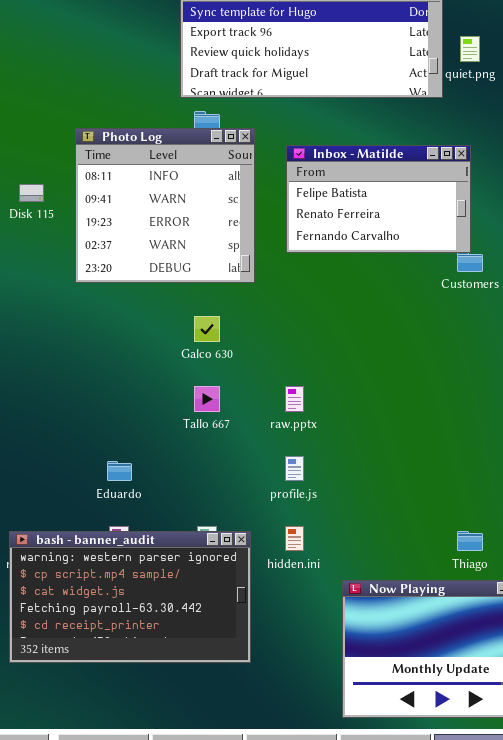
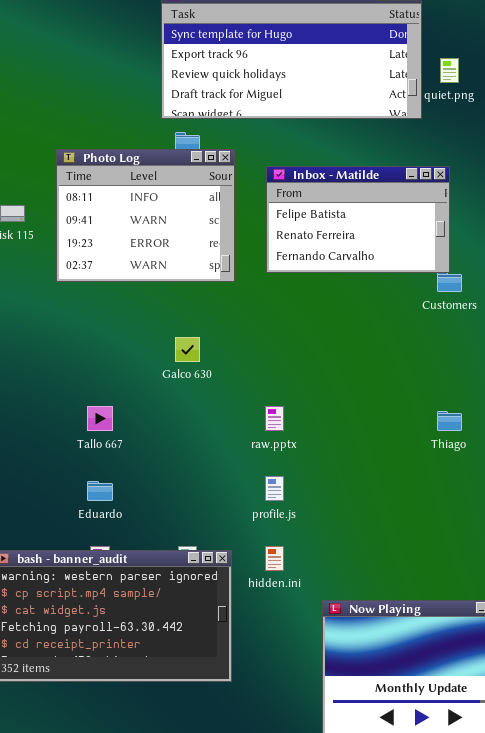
Photo Log: [75,128,255,283] -> [56,149,235,282], resized
Tallo 667: [194,386,220,412] -> [87,406,113,431], moved
Thiago: [457,531,483,551] -> [437,411,462,431], moved

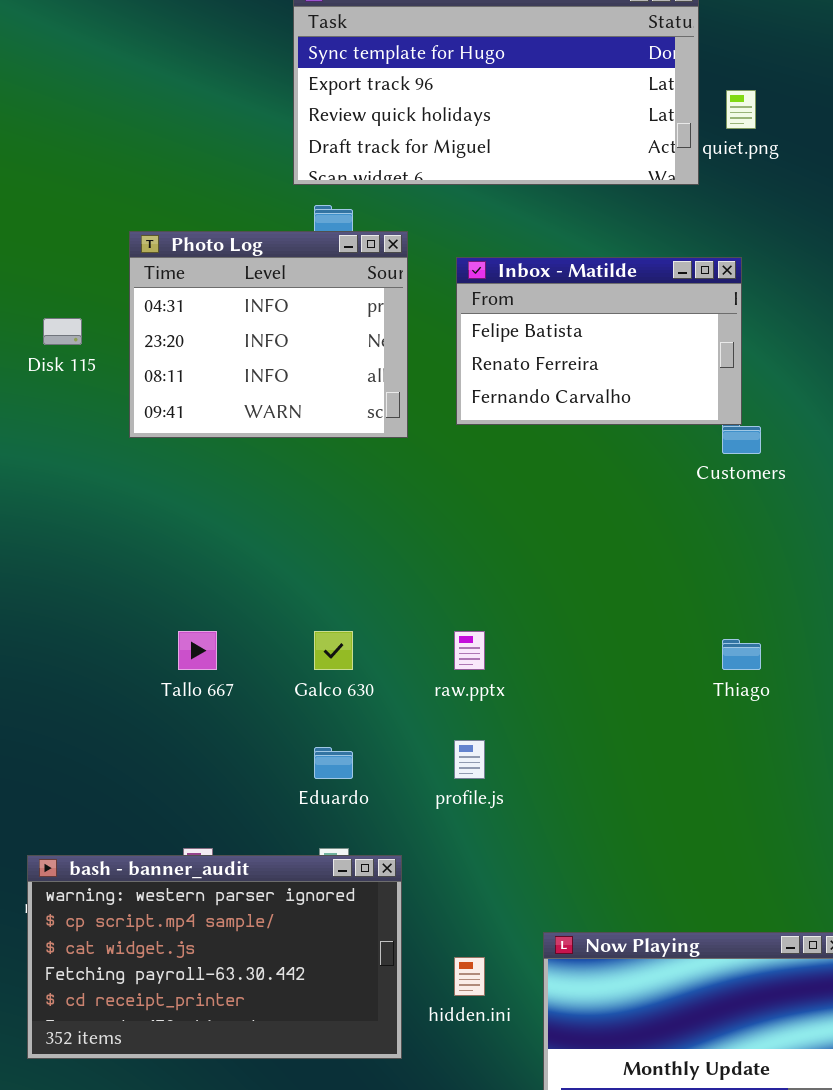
Photo Log: [56,149,235,282] -> [129,231,408,438], scrolled up 2 rows
Galco 630: [175,337,200,362] -> [314,631,353,670], moved
Eduardo: [87,481,113,501] -> [314,747,353,779], moved
hidden.ini: [265,546,284,571] -> [454,957,485,996], moved

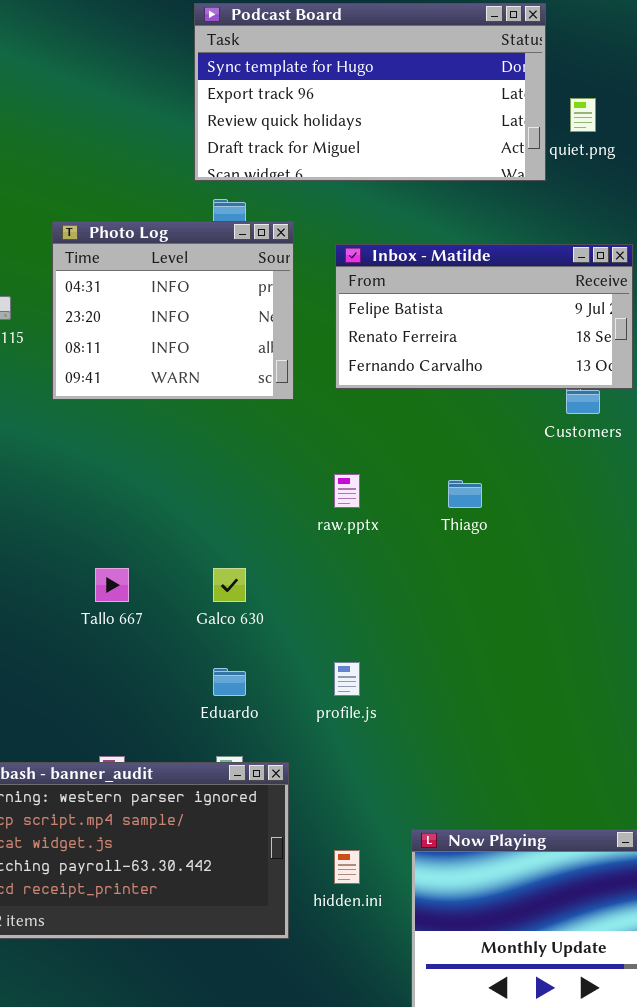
Inbox - Matilde: [456,257,742,425] -> [335,244,633,389], resized
raw.pptx: [454,631,485,670] -> [334,474,360,508], moved
Thiago: [722,639,761,670] -> [448,480,482,508], moved

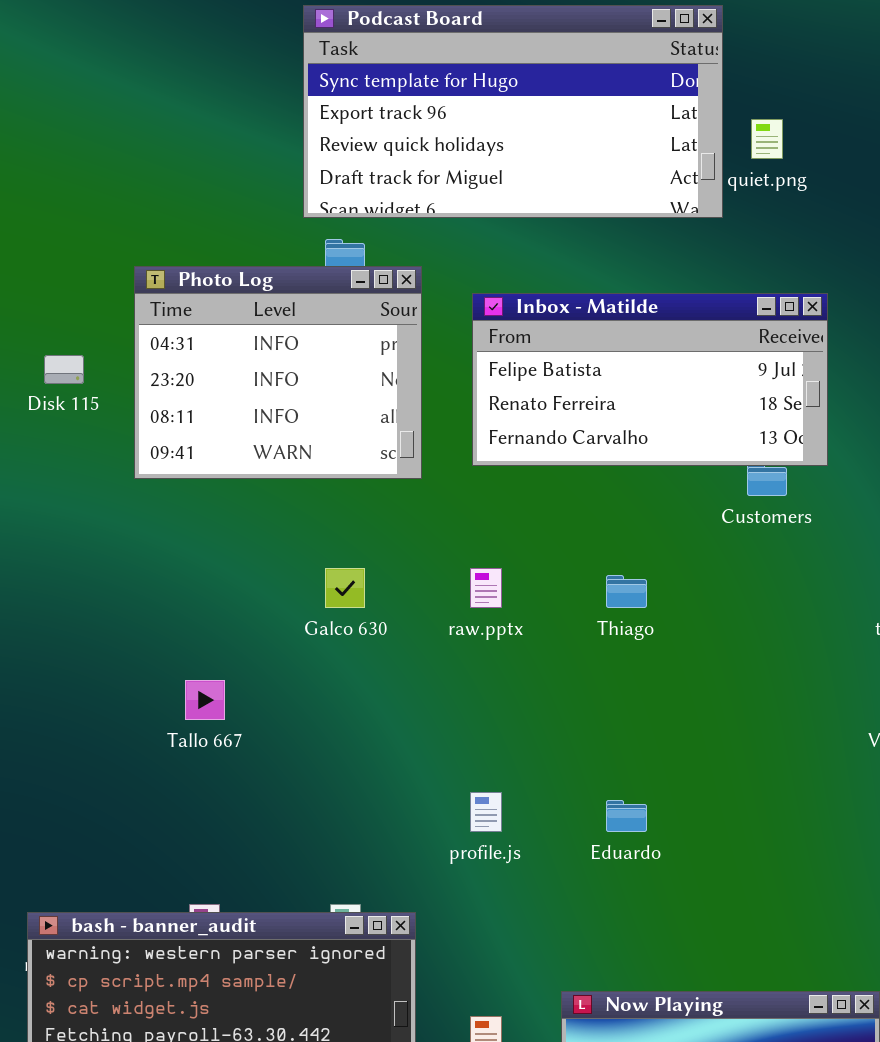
Galco 630: [213,568,246,602] -> [325,568,365,608], moved
Eduardo: [213,668,246,696] -> [606,800,647,832], moved

